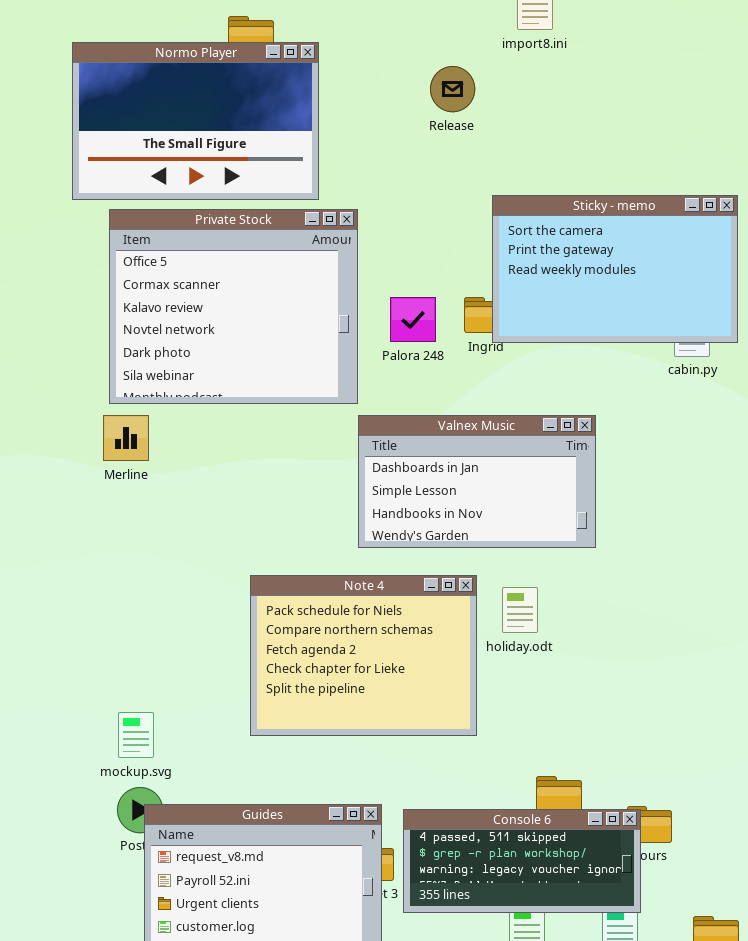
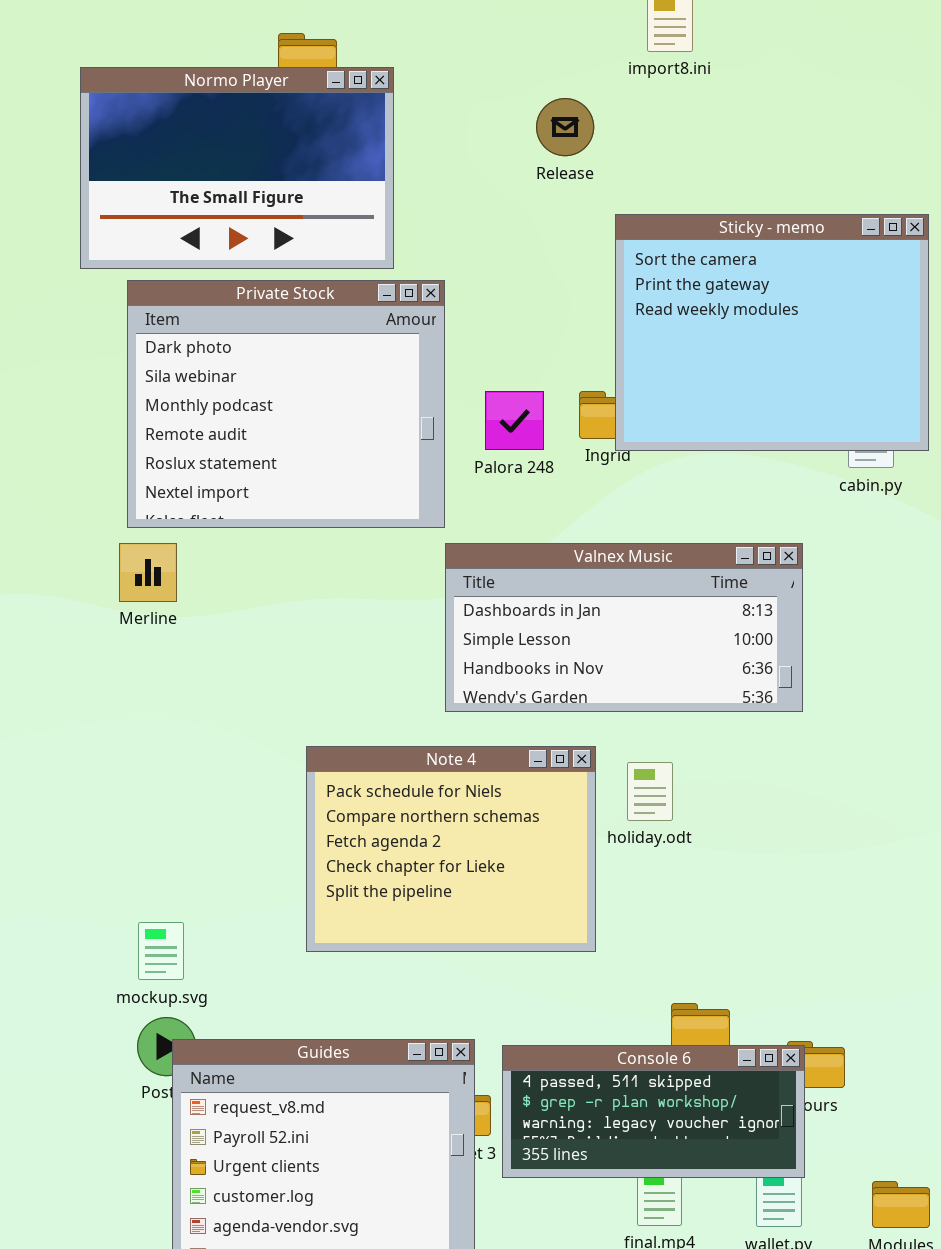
Sticky - memo: [492,195,738,343] -> [615,214,929,451], resized
Private Stock: [109,209,358,404] -> [127,280,445,528], scrolled down 4 rows
Valnex Music: [358,415,596,548] -> [445,543,803,712], resized

